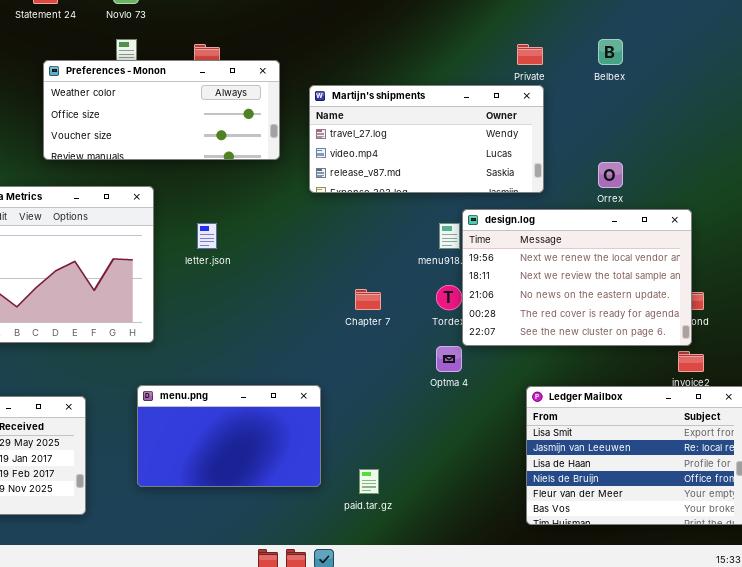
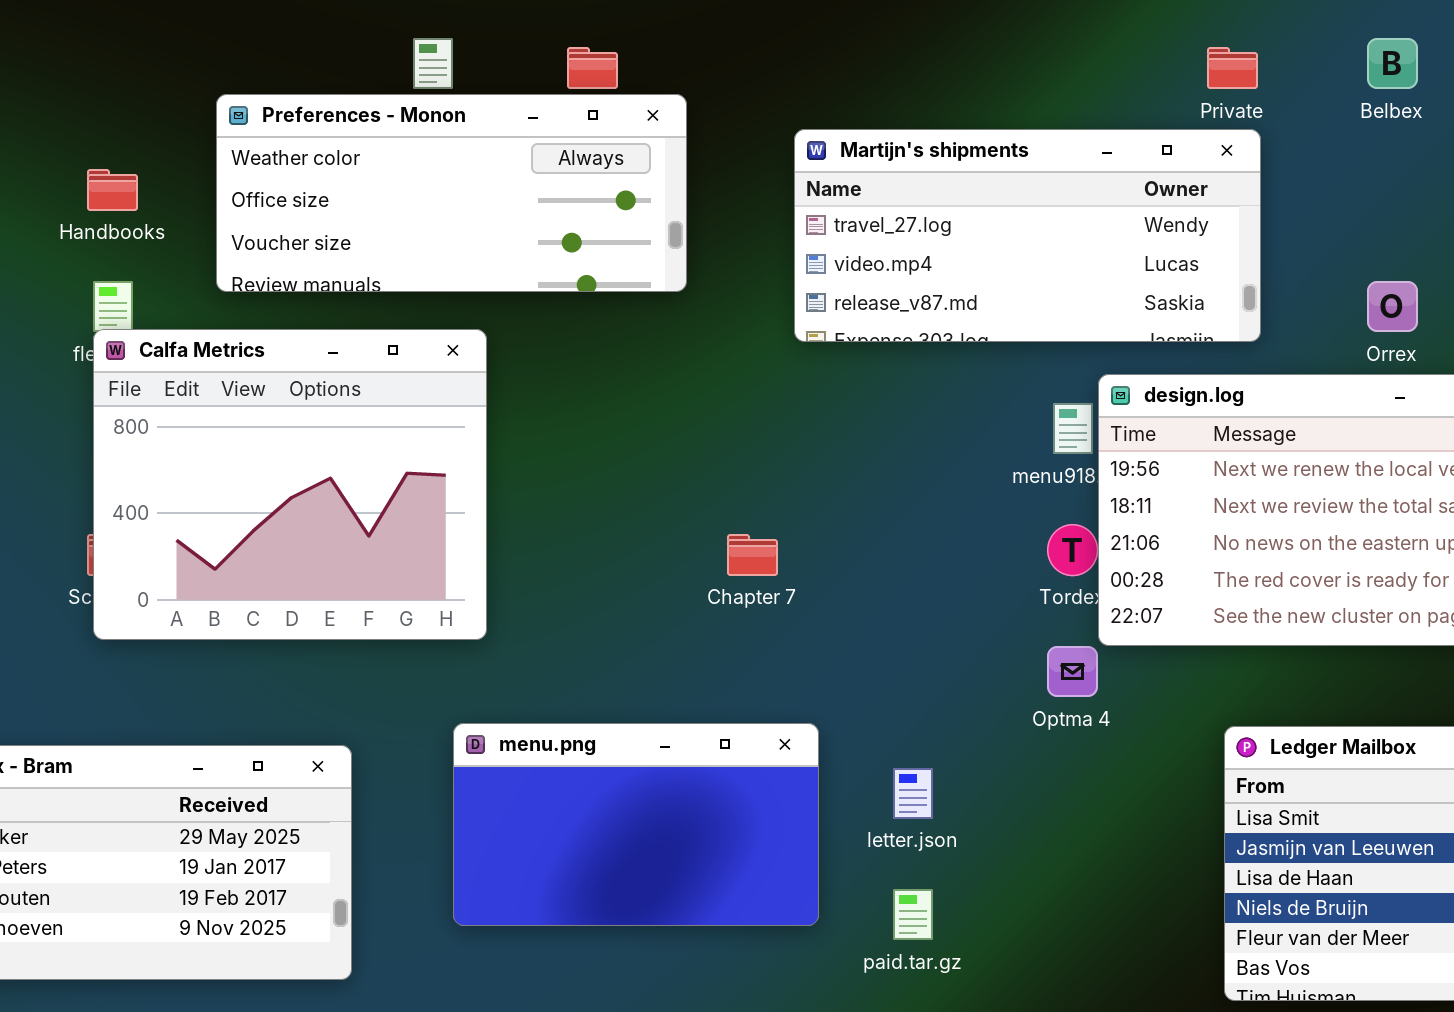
Preferences - Monon: [43,60,280,160] -> [216,94,687,292], moved
letter.json: [197,223,217,249] -> [893,768,933,819], moved
Chapter 7: [355,289,381,310] -> [727,534,778,576], moved

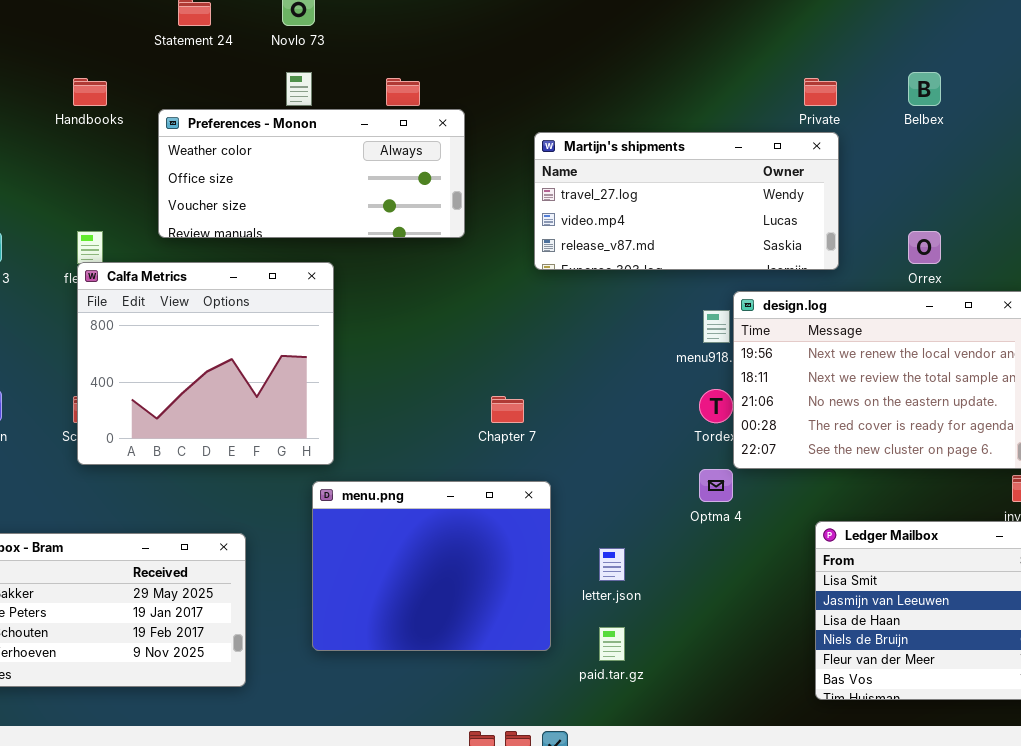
Handbooks: [87,169,138,211] -> [73,78,107,106], moved
menu.png: [453,723,819,926] -> [312,481,551,651], resized

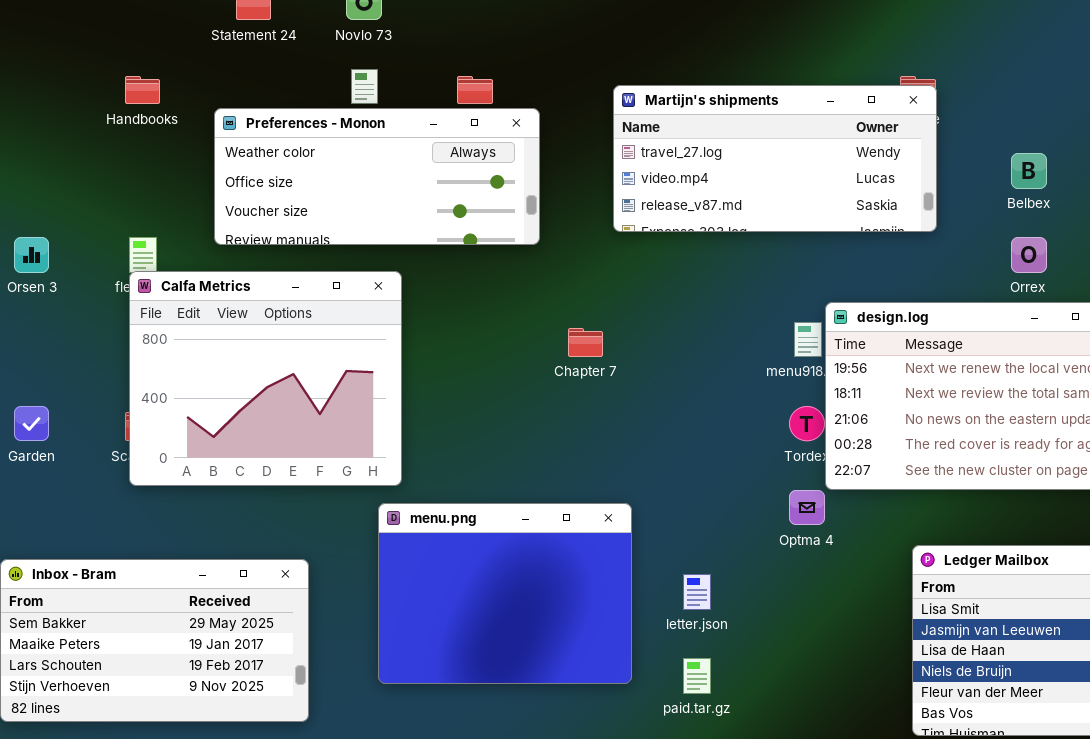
Belbex: [908,72,941,106] -> [1011,153,1047,189], moved
Martijn's shipments: [534,132,839,270] -> [613,85,937,232], moved
Chapter 7: [491,396,524,423] -> [568,328,603,357], moved

